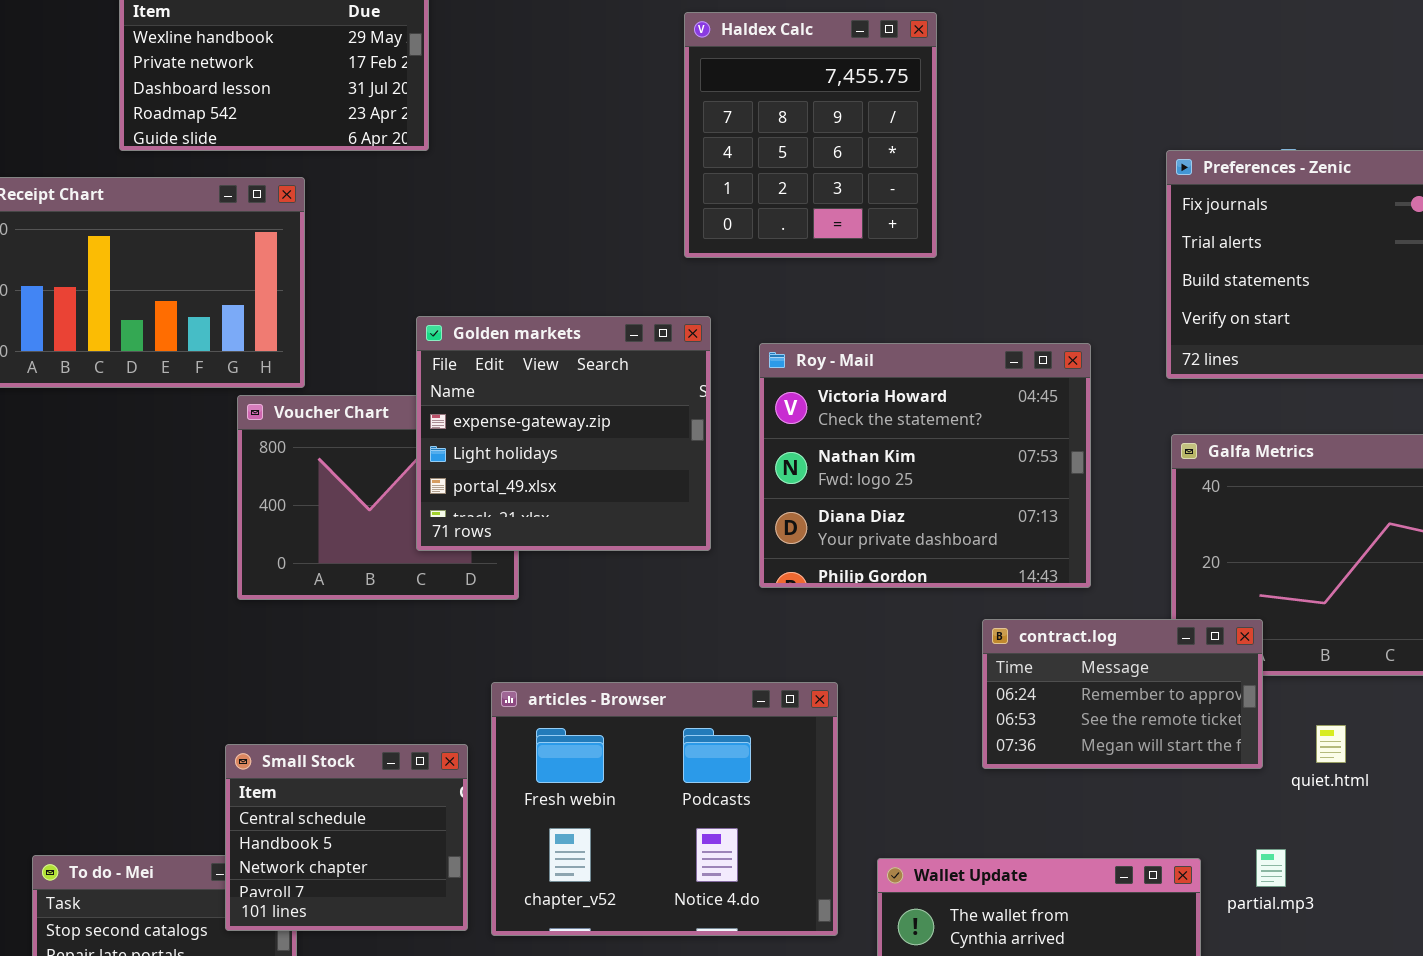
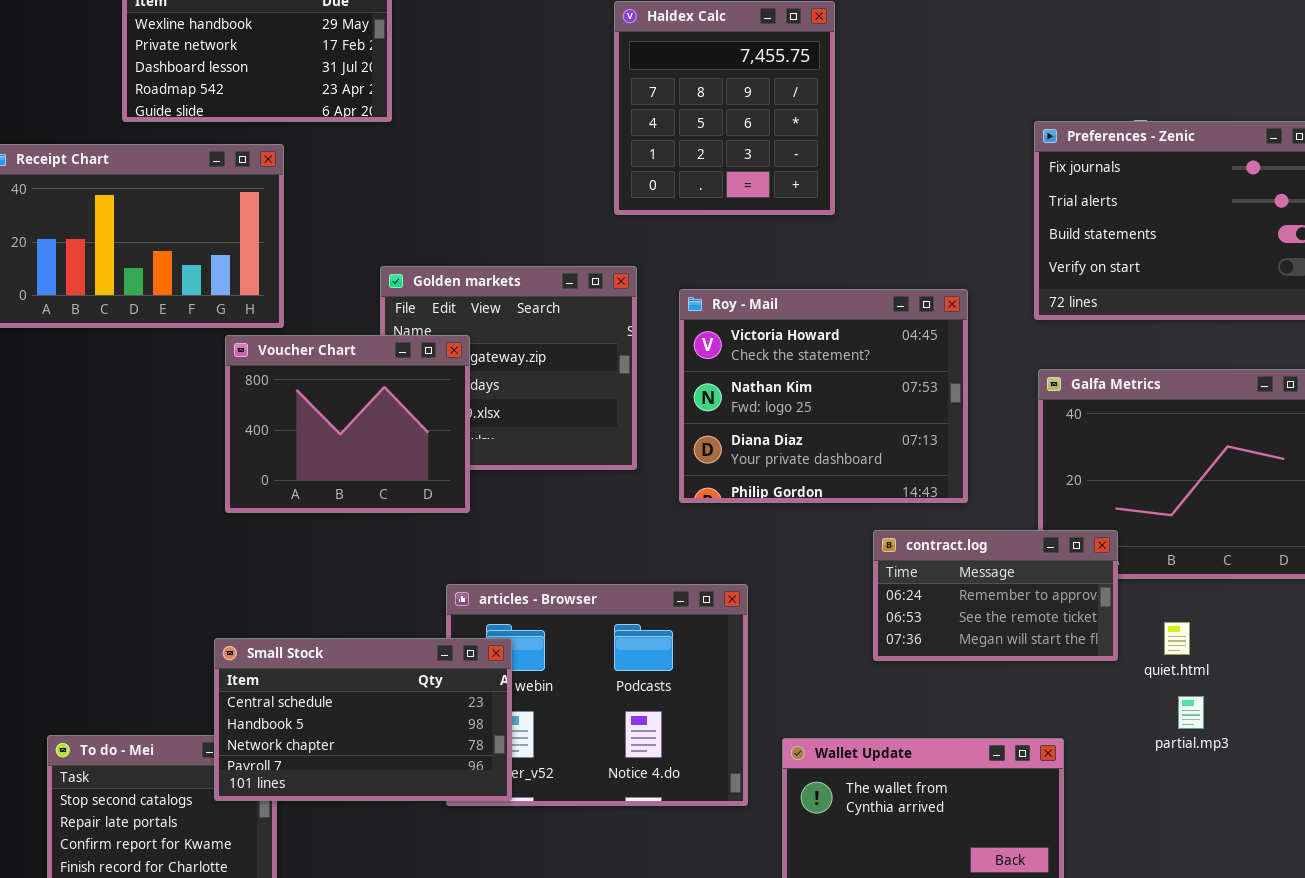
Voucher Chart: [237,395,519,600] -> [225,335,470,513], raised
Small Stock: [225,744,468,931] -> [214,638,512,801], resized
partial.mp3: [1256,849,1286,887] -> [1178,696,1204,729], moved

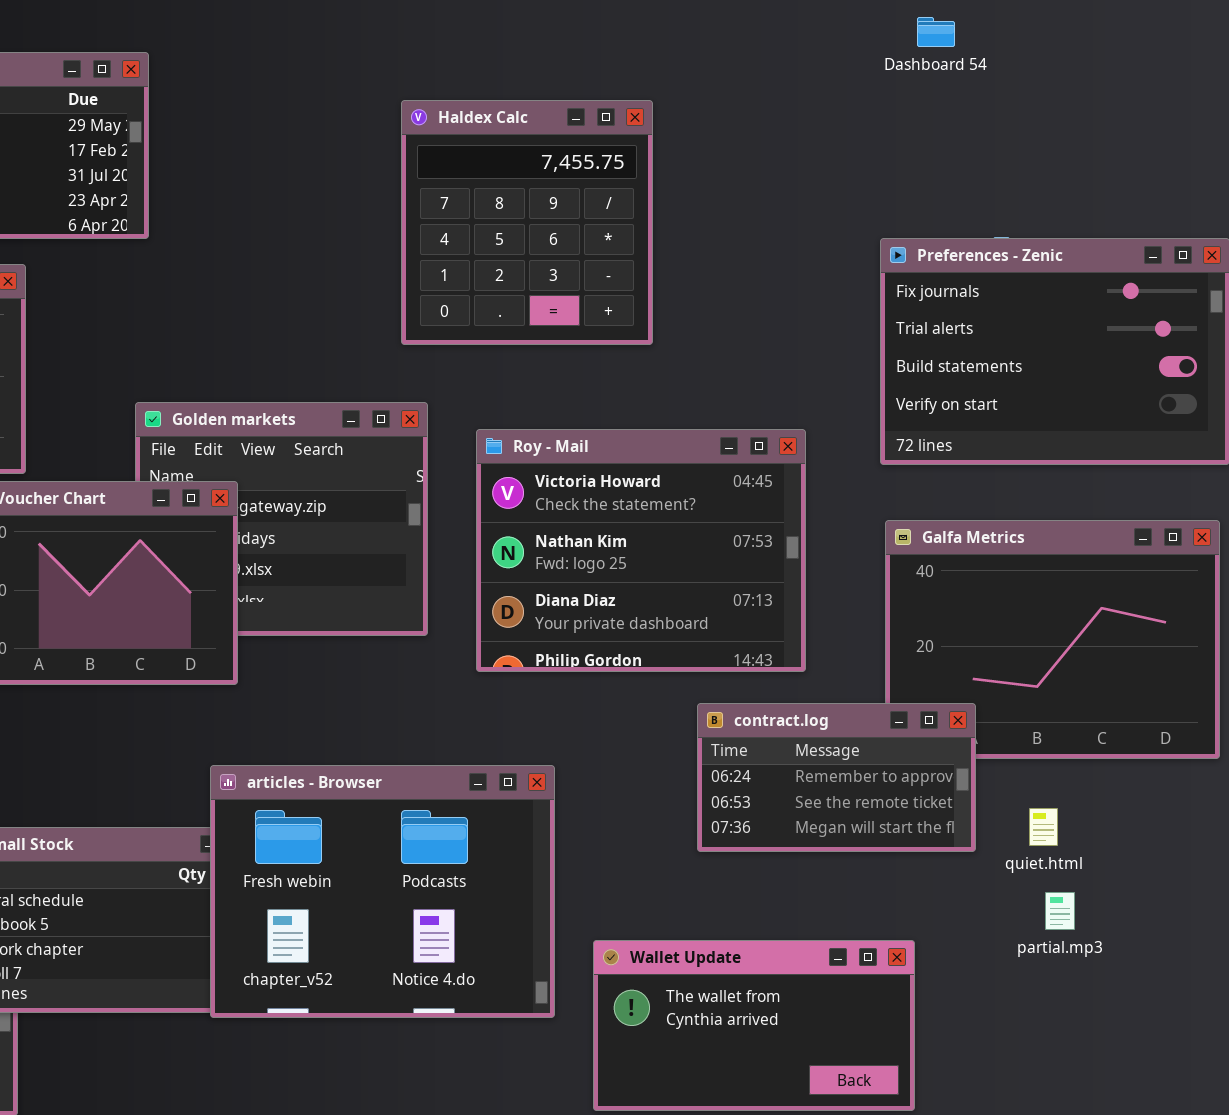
articles - Browser: [446,584,748,806] -> [210,765,555,1018], raised

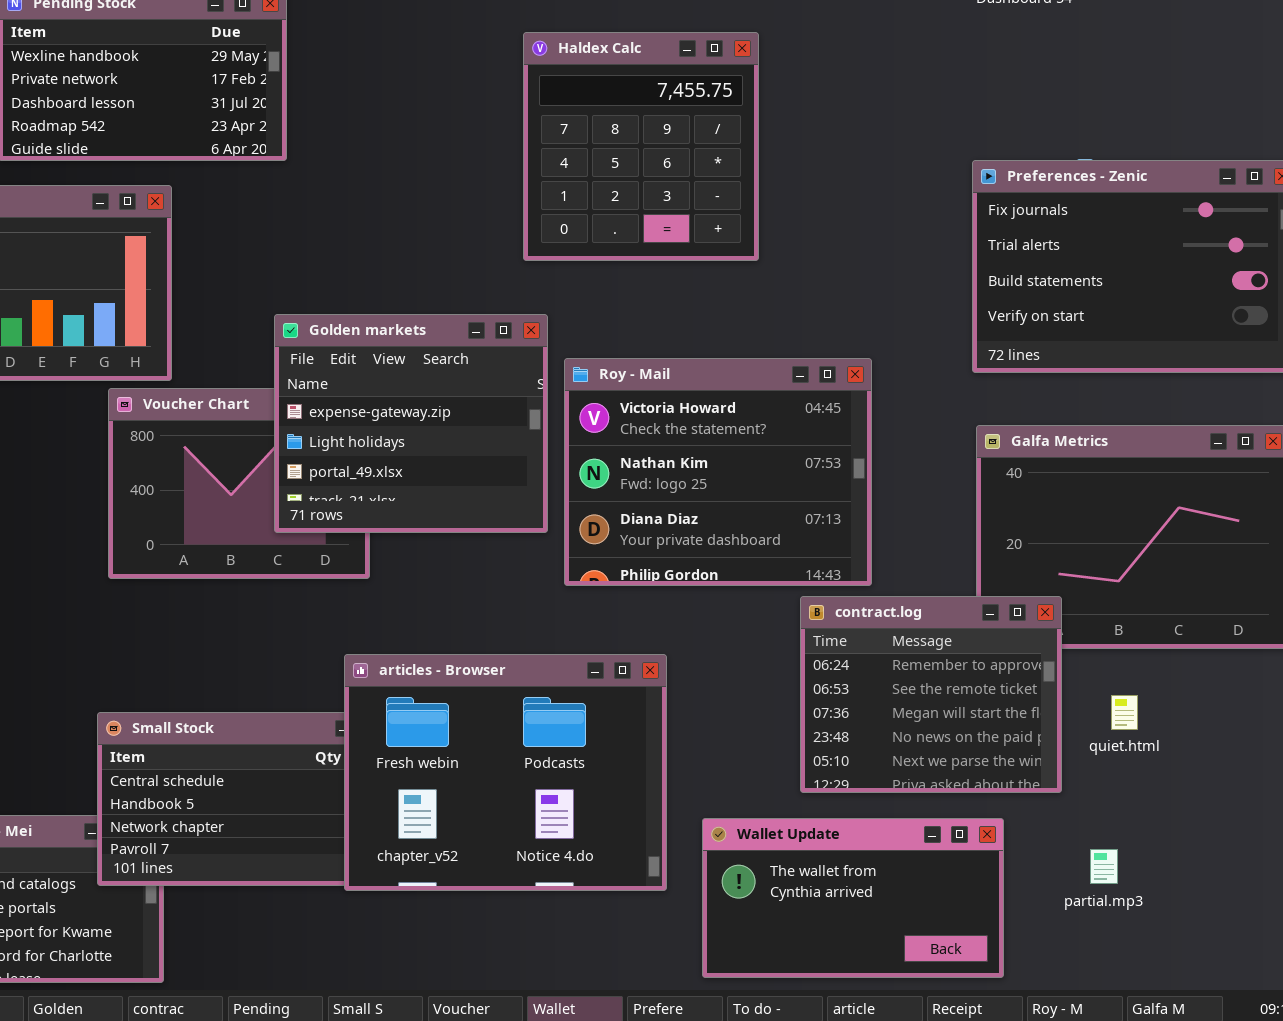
Golden markets: [135,402,428,636] -> [274,314,548,533], raised
Roy - Mail: [476,429,806,672] -> [564,358,872,586], moved
contract.log: [697,703,976,852] -> [800,596,1062,793], resized
partial.mp3: [1045,892,1075,930] -> [1090,849,1118,884], moved

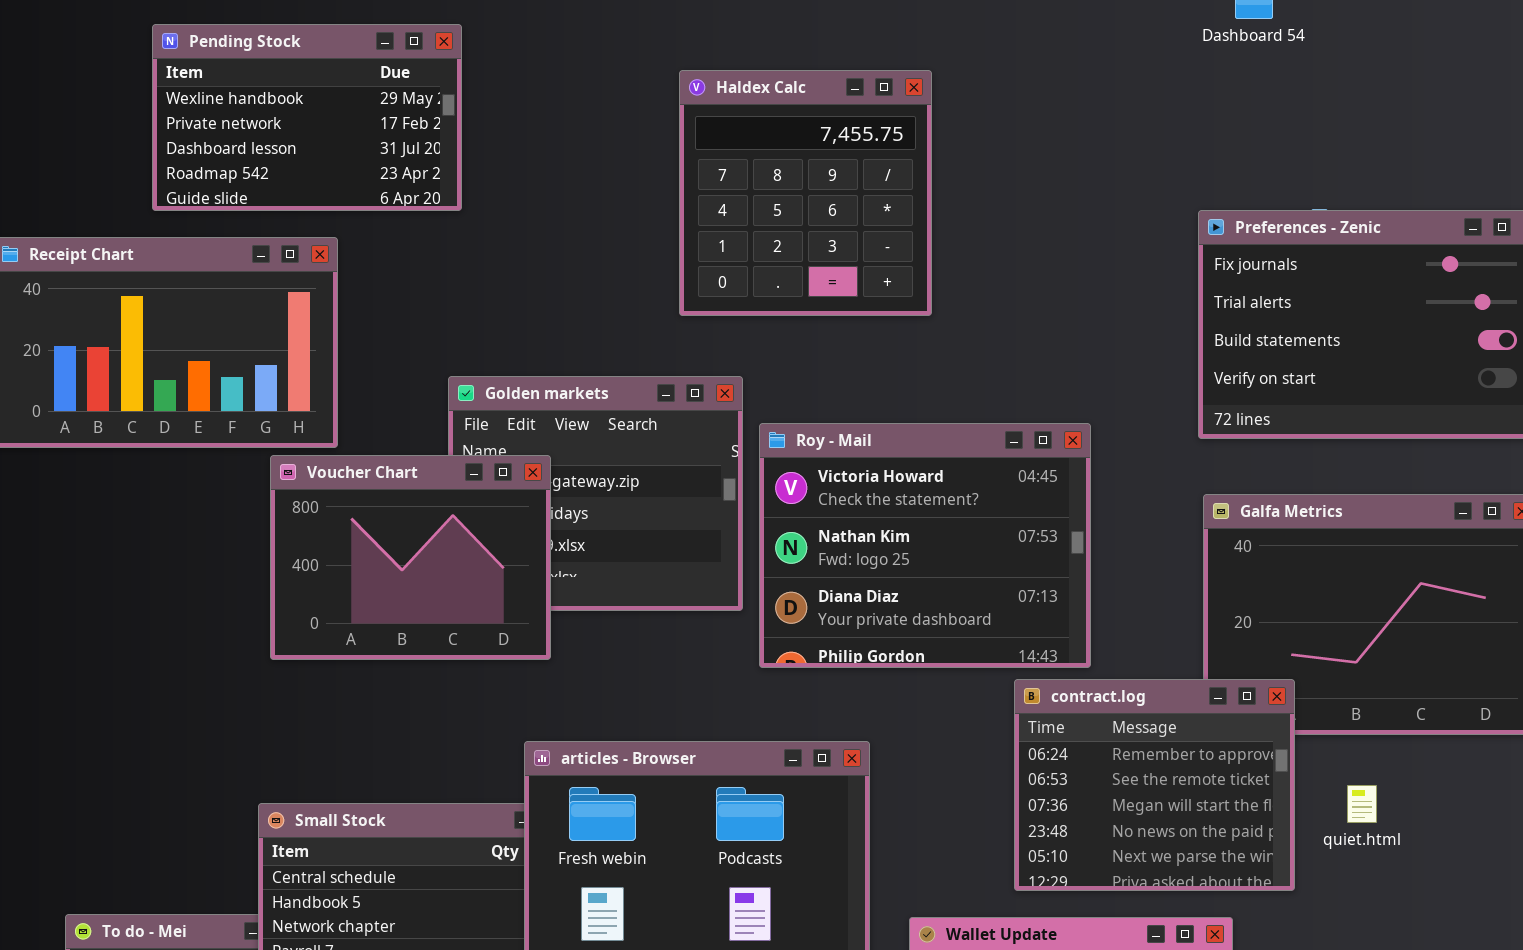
Haldex Calc: [523,32,759,261] -> [679,70,932,316], moved
Voucher Chart: [108,388,370,579] -> [270,455,551,660], raised

